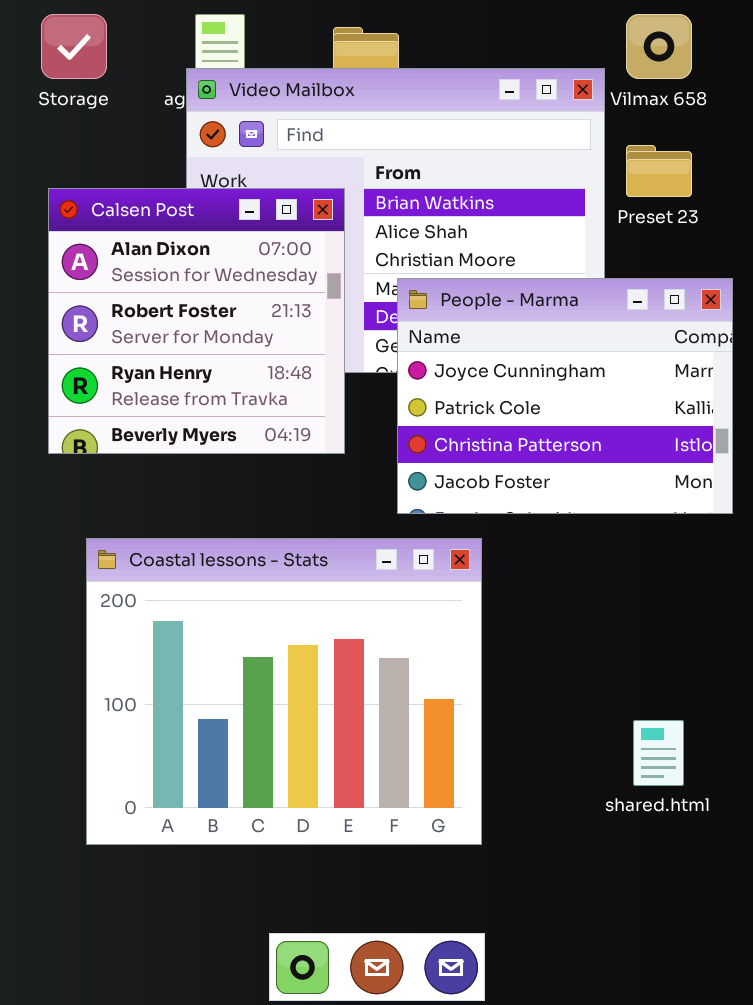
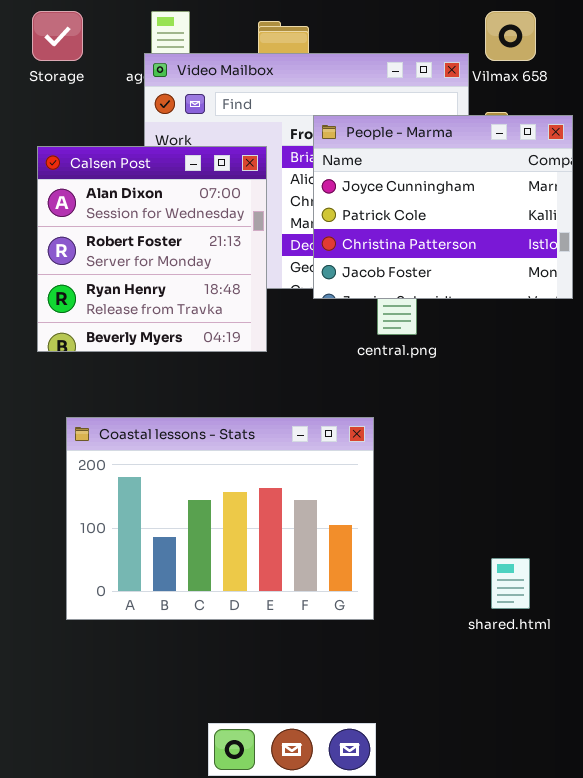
People - Marma: [397,278,733,514] -> [313,115,573,299], moved
Coastal lessons - Stats: [86,538,482,845] -> [66,417,374,620], resized

